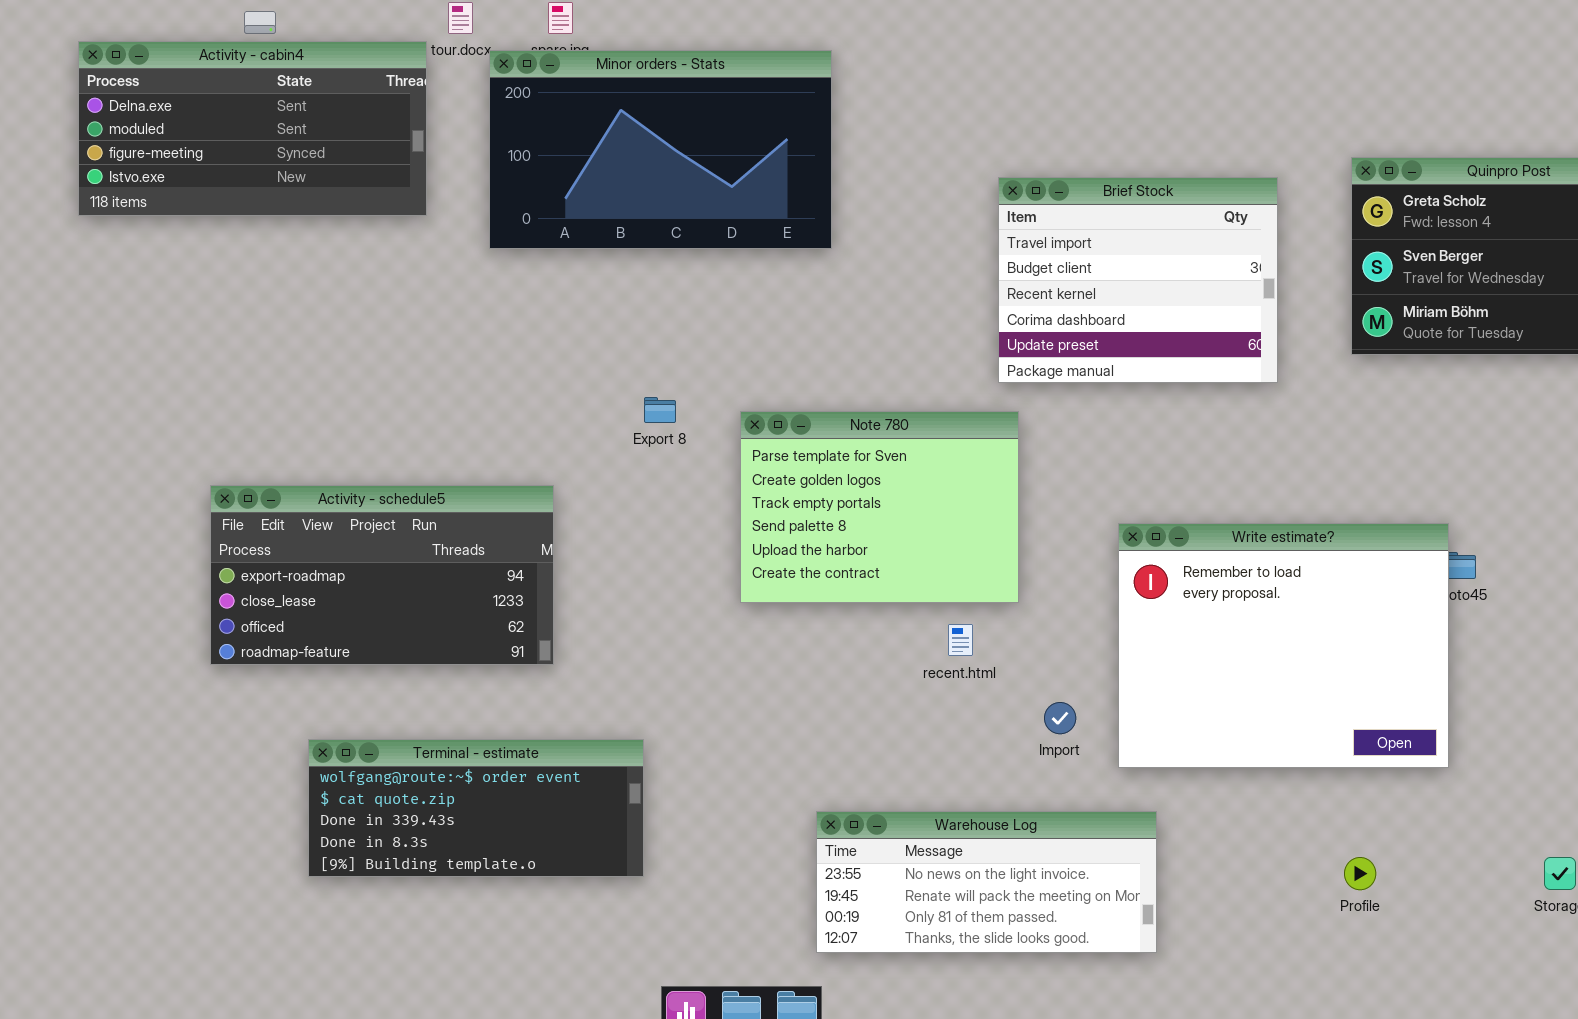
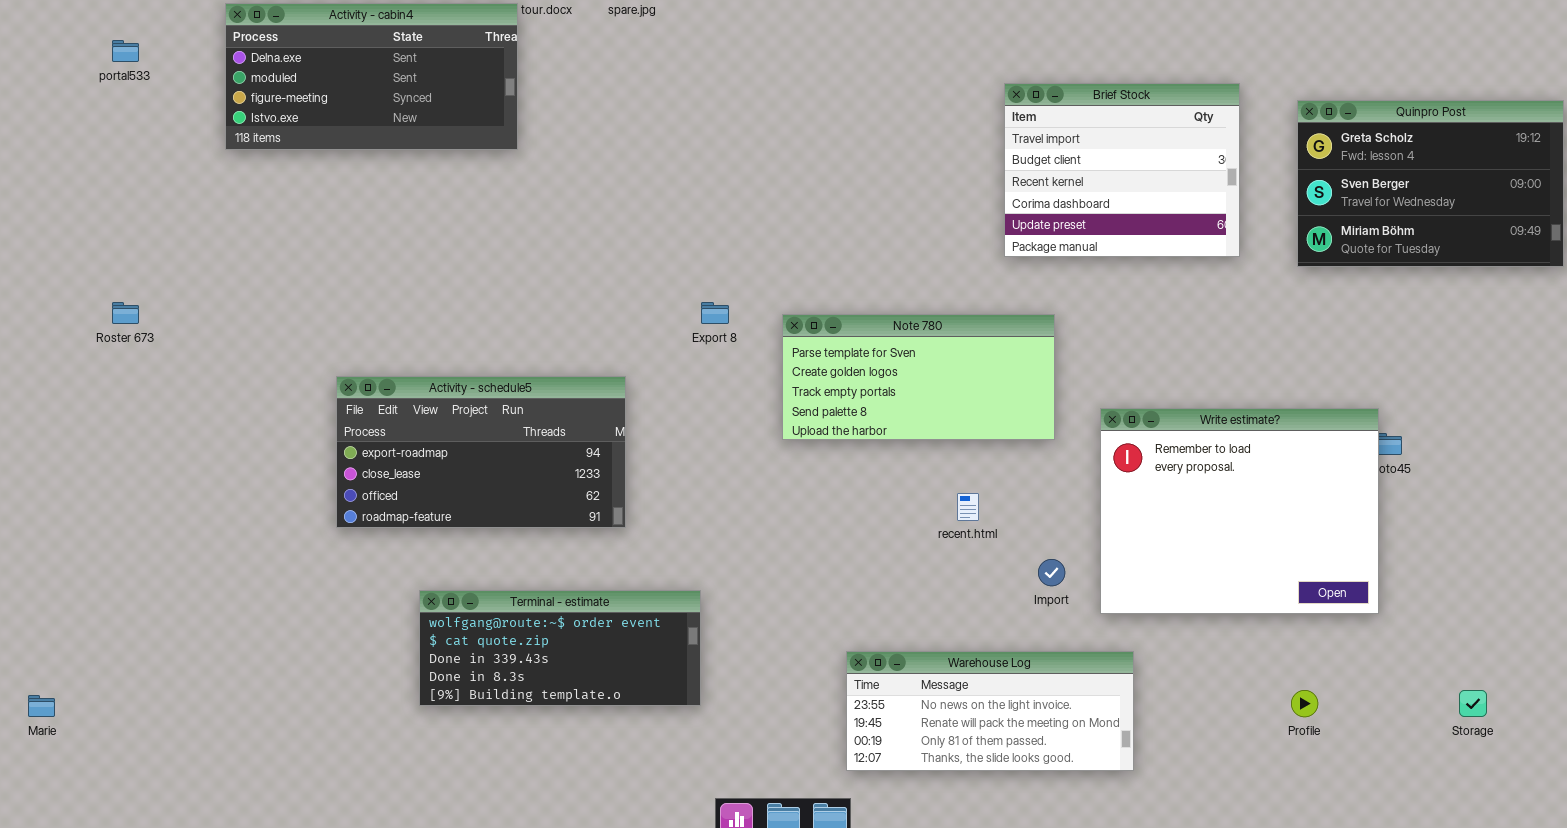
Minor orders - Stats: [489,50,832,249] -> none, closed
Brief Stock: [998,177,1278,383] -> [1004,83,1240,257], moved
Note 780: [740,411,1019,603] -> [782,314,1055,440], resized

